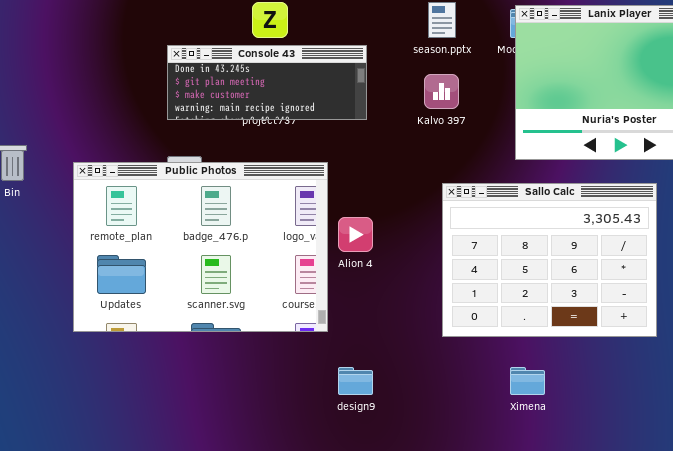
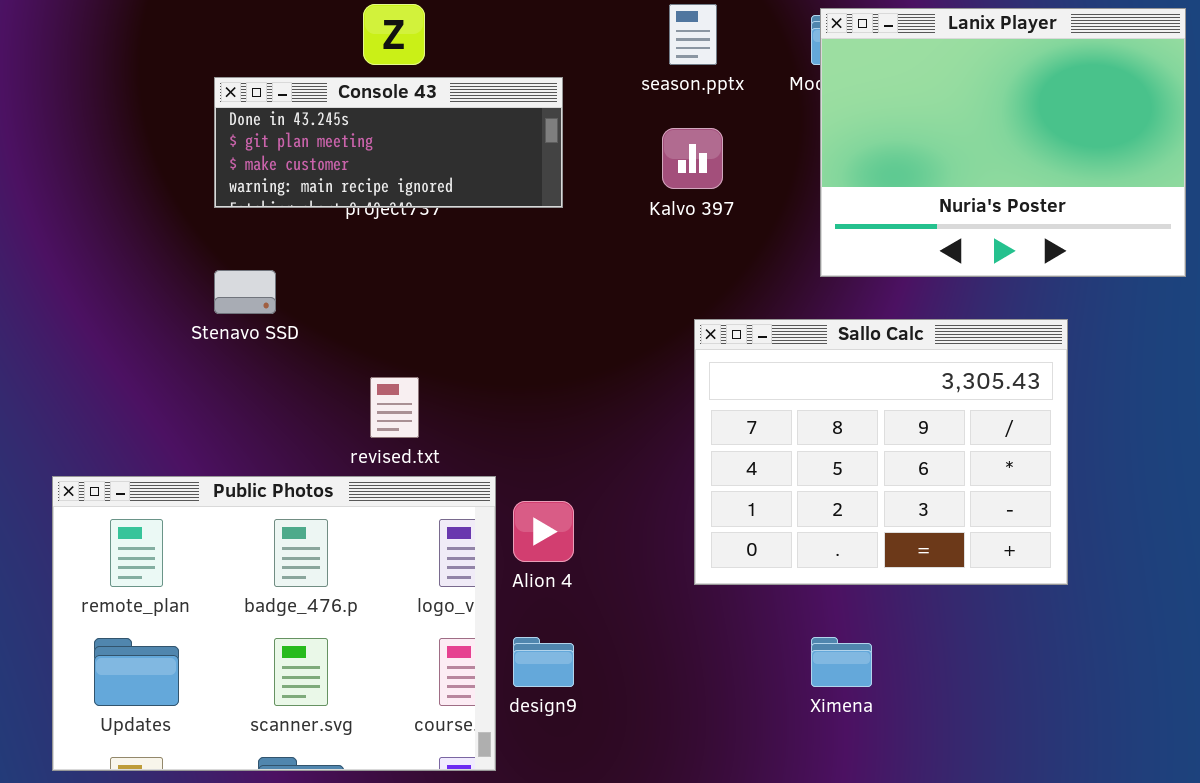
Public Photos: [73,162,328,332] -> [52,476,496,771], moved
Alion 4: [338,217,373,252] -> [513,501,574,562], moved

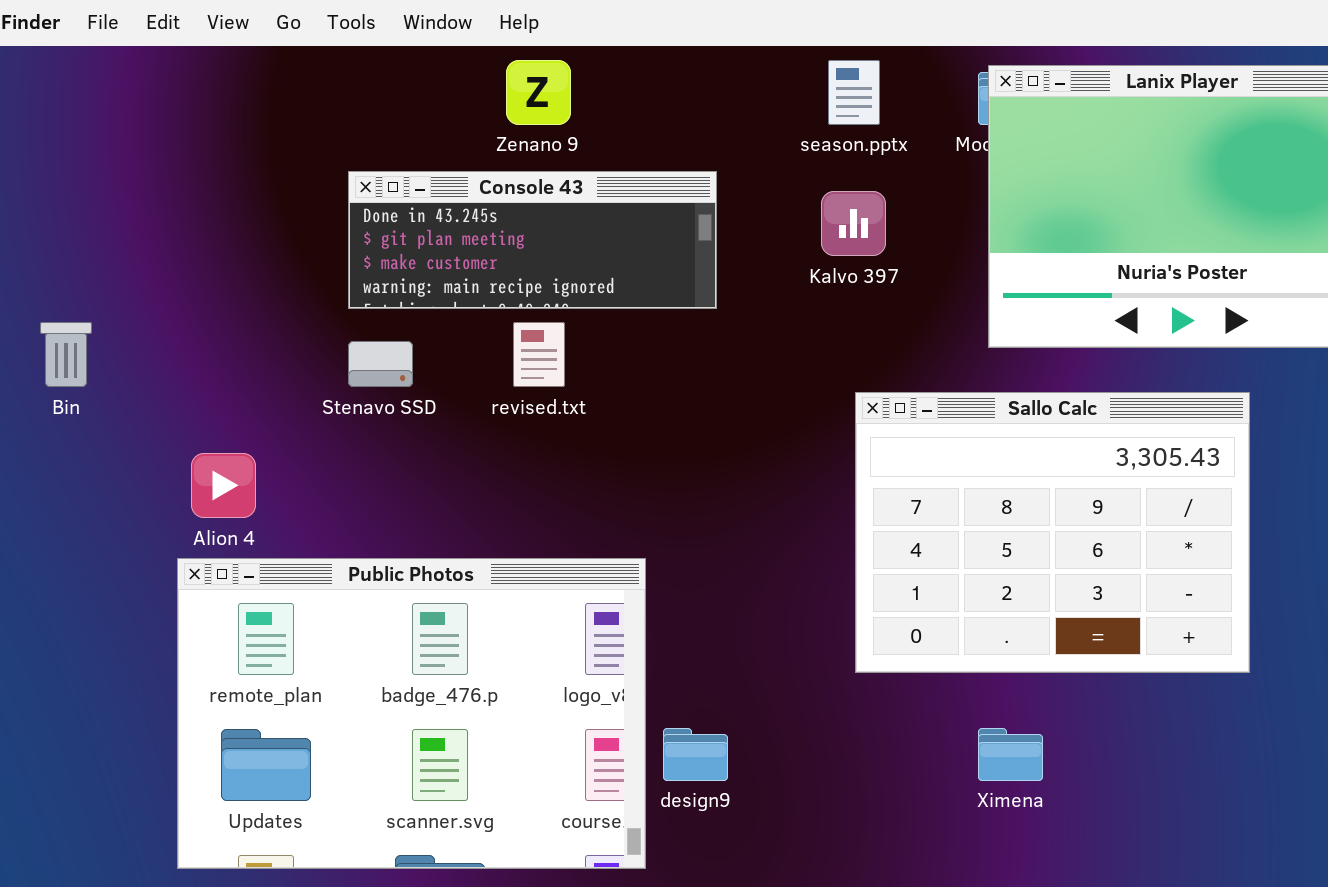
Console 43: [214,77,563,208] -> [348,171,717,309], moved
revised.txt: [370,377,419,438] -> [513,322,565,387], moved
Alion 4: [513,501,574,562] -> [191,453,256,518], moved

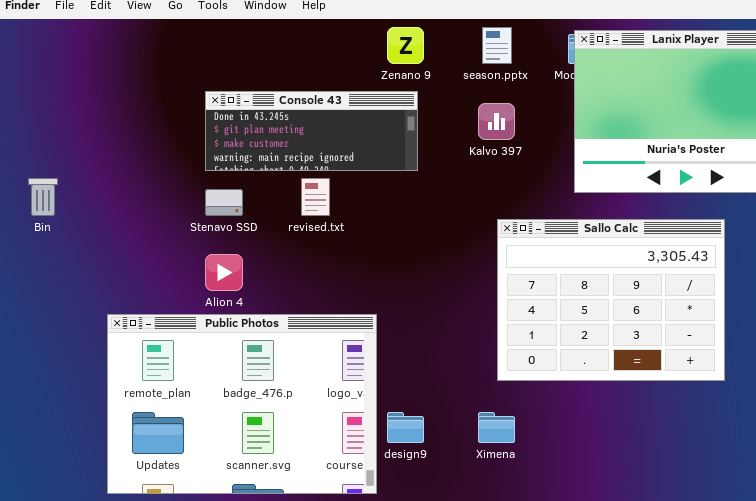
Zenano 9: [506,60,571,125] -> [387,27,424,64], moved
Alion 4: [191,453,256,518] -> [205,254,243,291], moved
Ximena: [978,728,1043,781] -> [478,412,515,443], moved

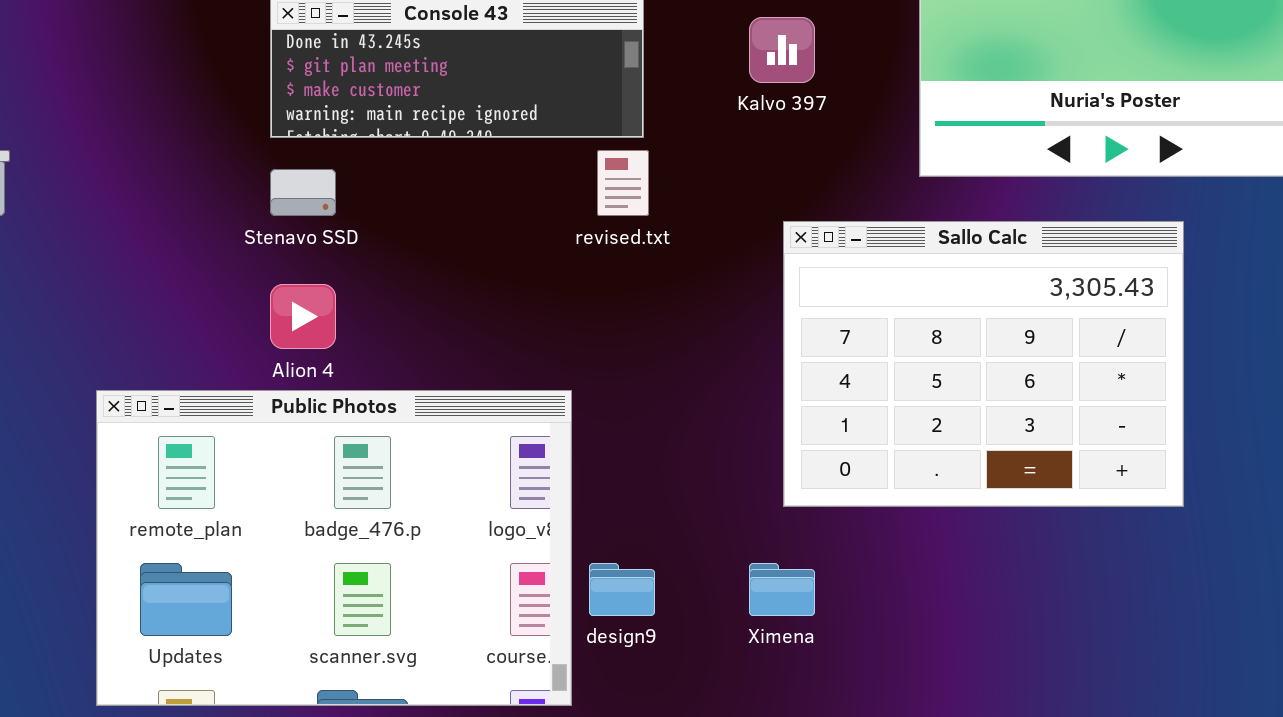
revised.txt: [301,178,330,216] -> [597,150,649,216], moved

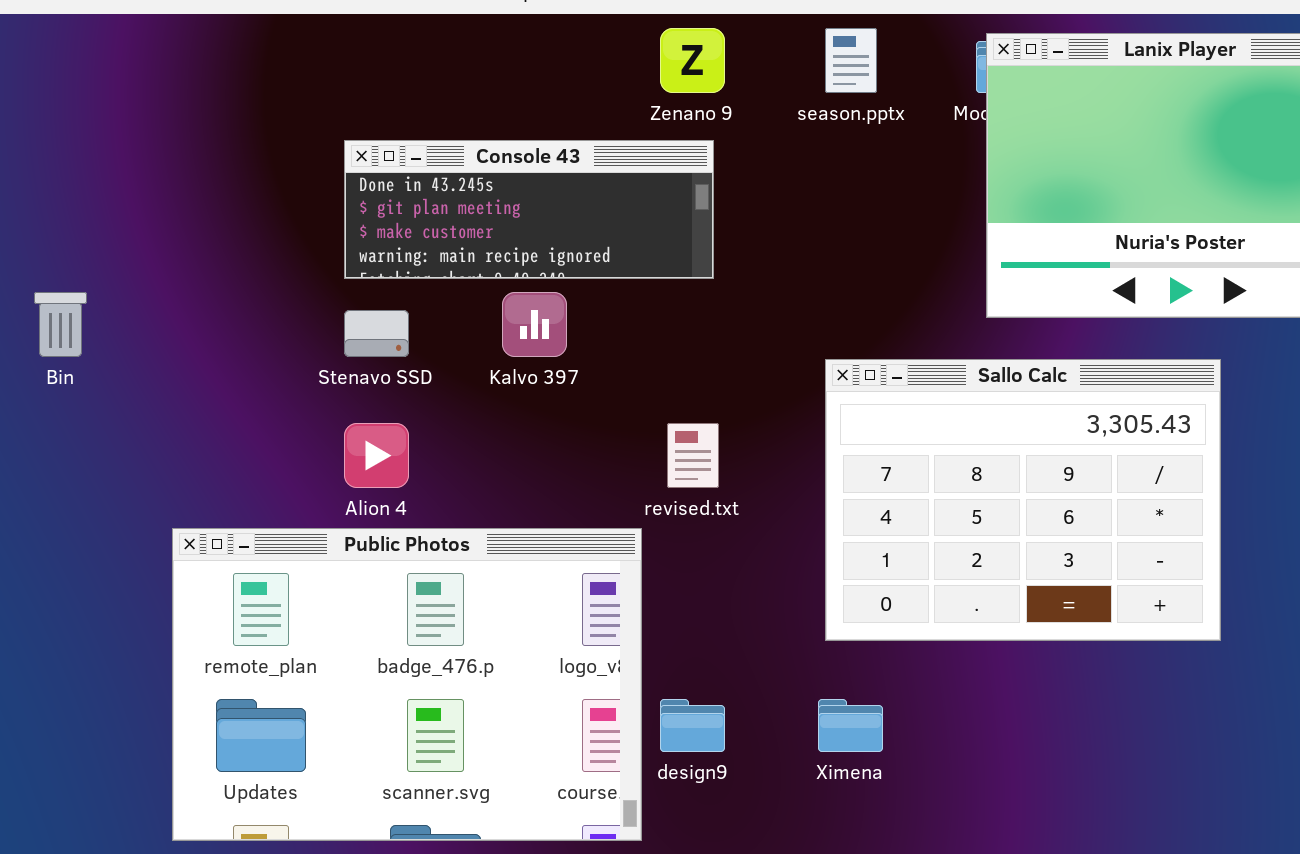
Kalvo 397: [749,17,815,83] -> [502,292,567,357], moved
revised.txt: [597,150,649,216] -> [667,423,719,488], moved
Sallo Calc: [783,221,1184,507] -> [825,359,1221,641], moved

